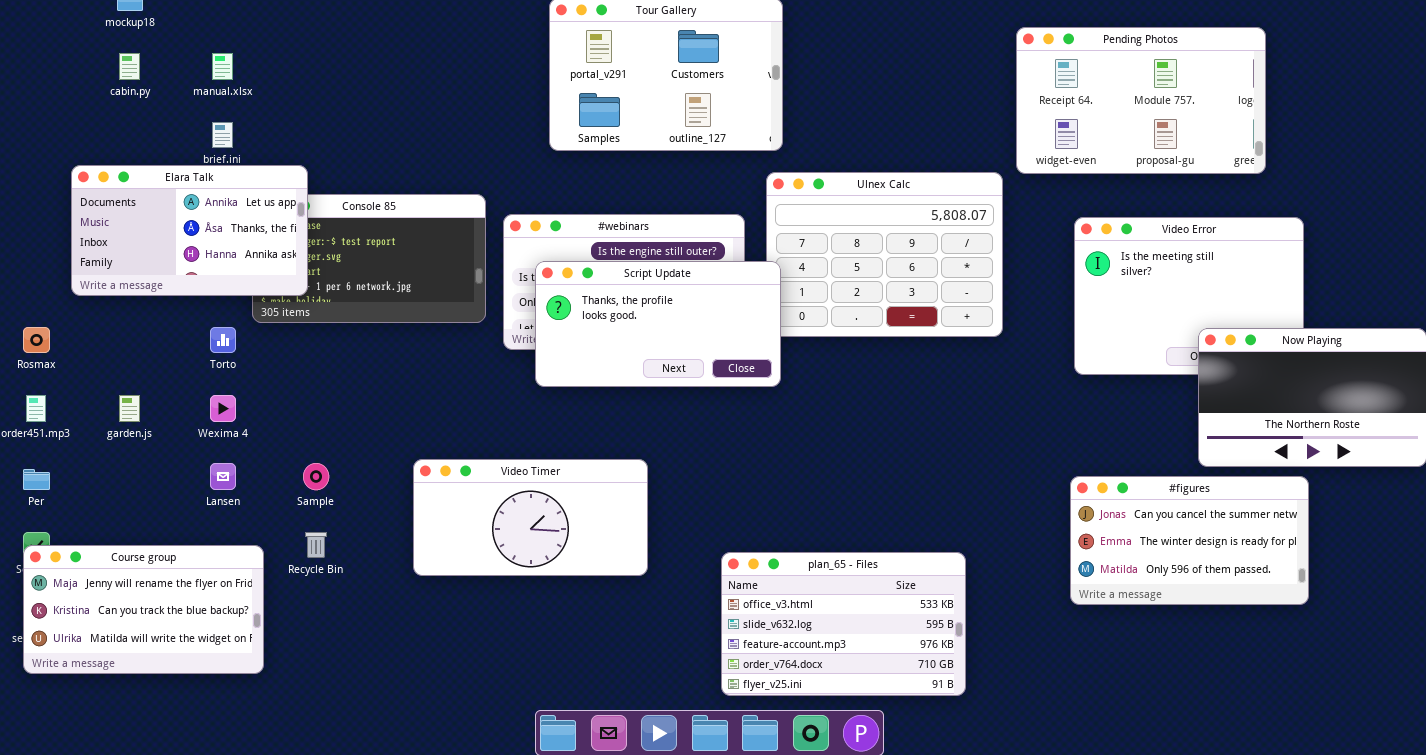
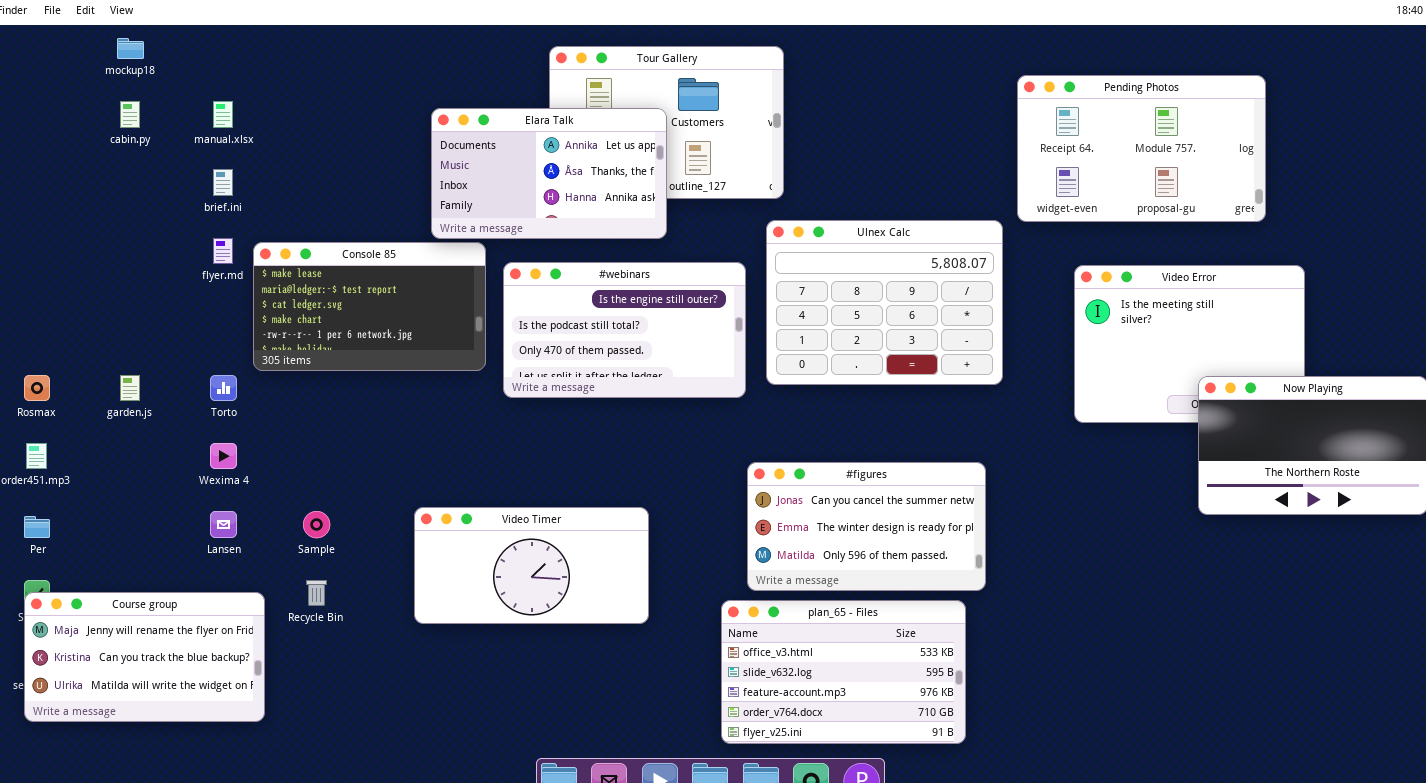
Elara Talk: [71,165,308,296] -> [431,108,667,239], moved
Script Update: [535,261,781,387] -> none, closed
garden.js: [119,395,140,422] -> [120,375,140,401], moved
#figures: [1070,476,1309,605] -> [747,462,986,591], moved

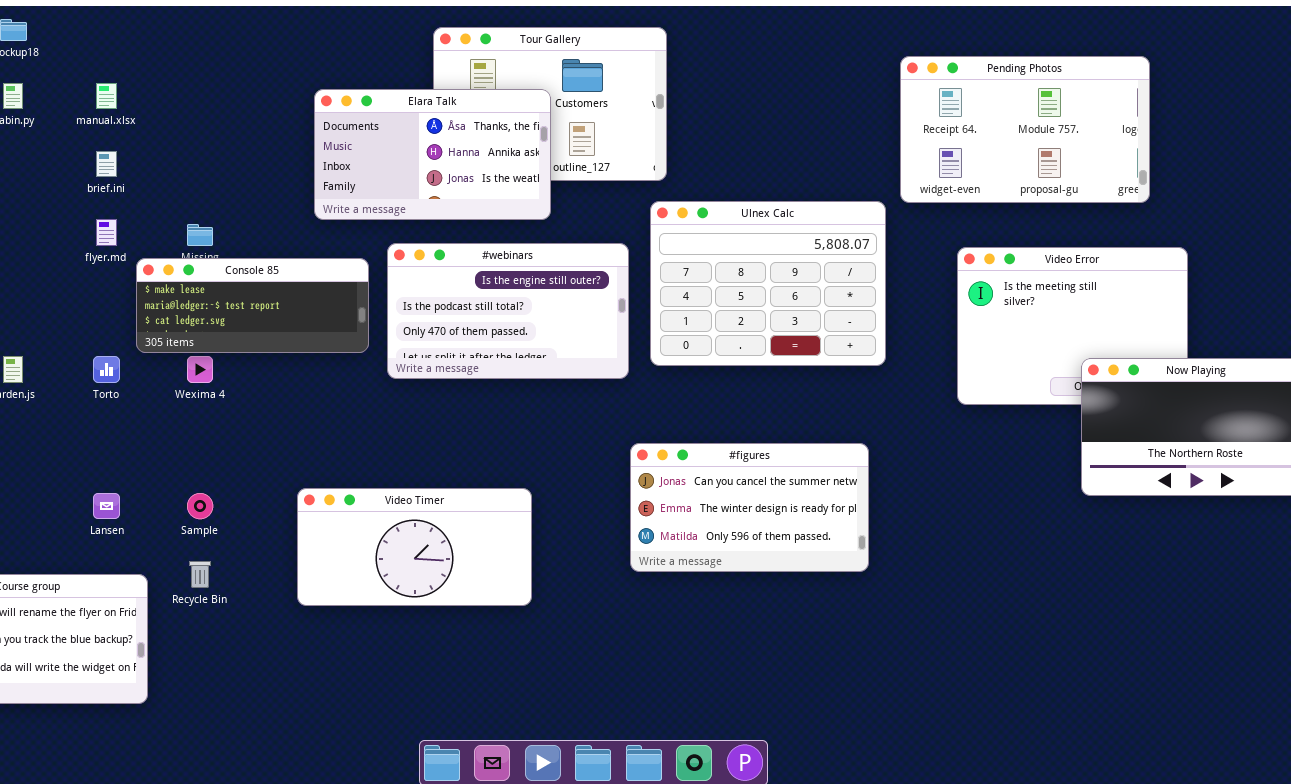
Elara Talk: [431,108,667,239] -> [314,89,551,220], scrolled down 1 row
Console 85: [253,242,486,371] -> [136,258,369,353], resized
Wexima 4: [210,443,237,469] -> [187,356,213,383], moved
plan_65 - Files: [721,600,966,744] -> none, closed

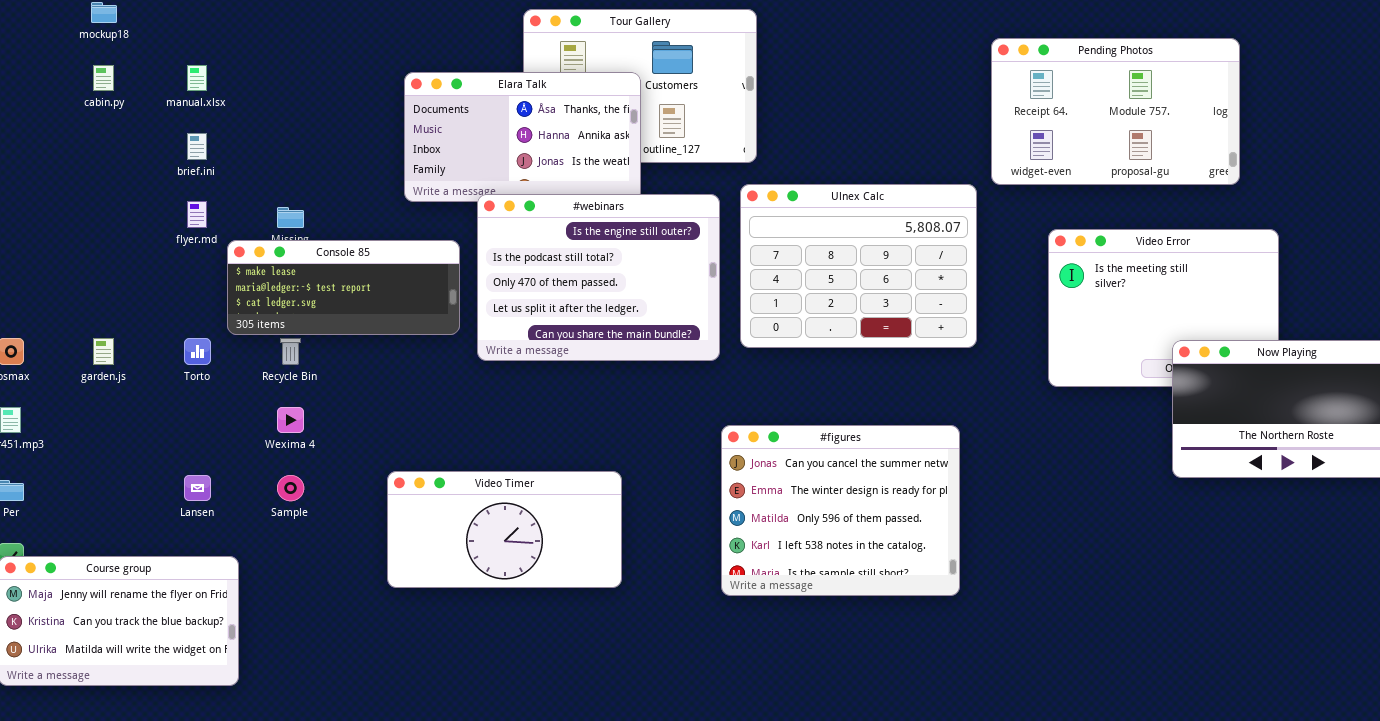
#webinars: [387,243,629,379] -> [477,194,720,361], resized
Wexima 4: [187,356,213,383] -> [277,407,304,433], moved
#figures: [630,443,869,572] -> [721,425,960,596], resized
Recycle Bin: [189,561,211,588] -> [280,338,301,365], moved

